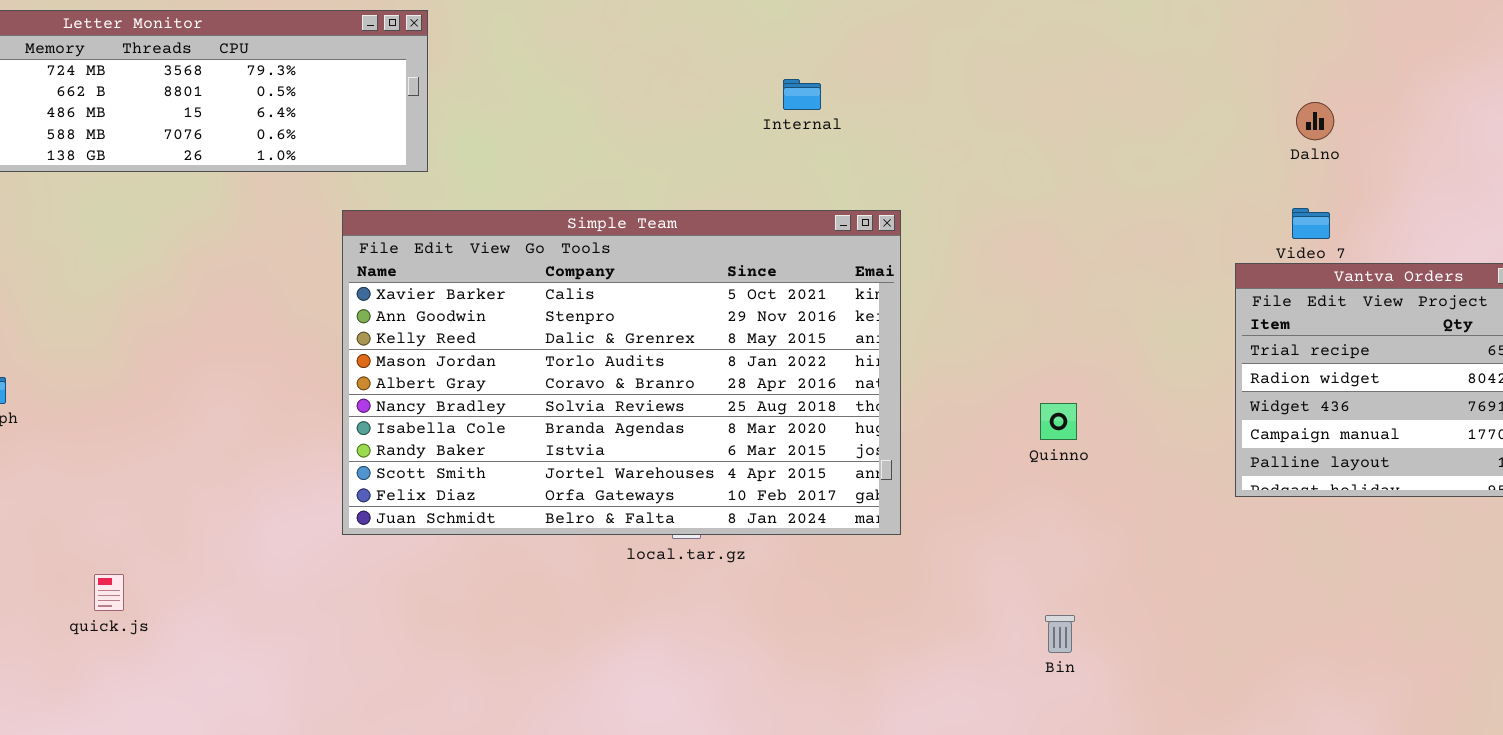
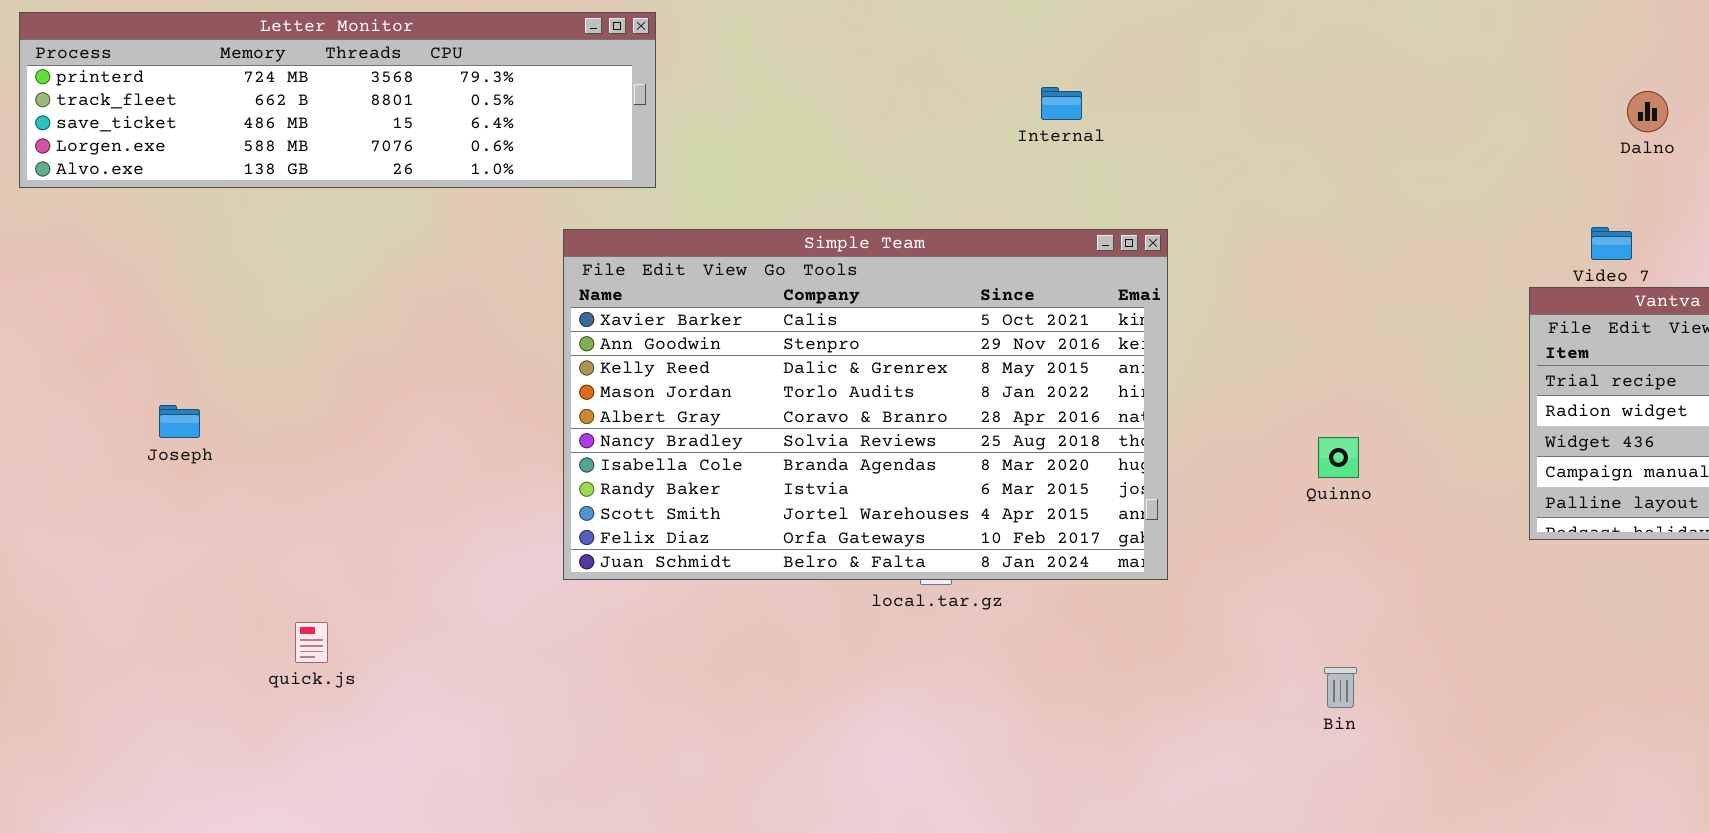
Dalno: [1296,102,1334,140] -> [1627,91,1668,132], moved

